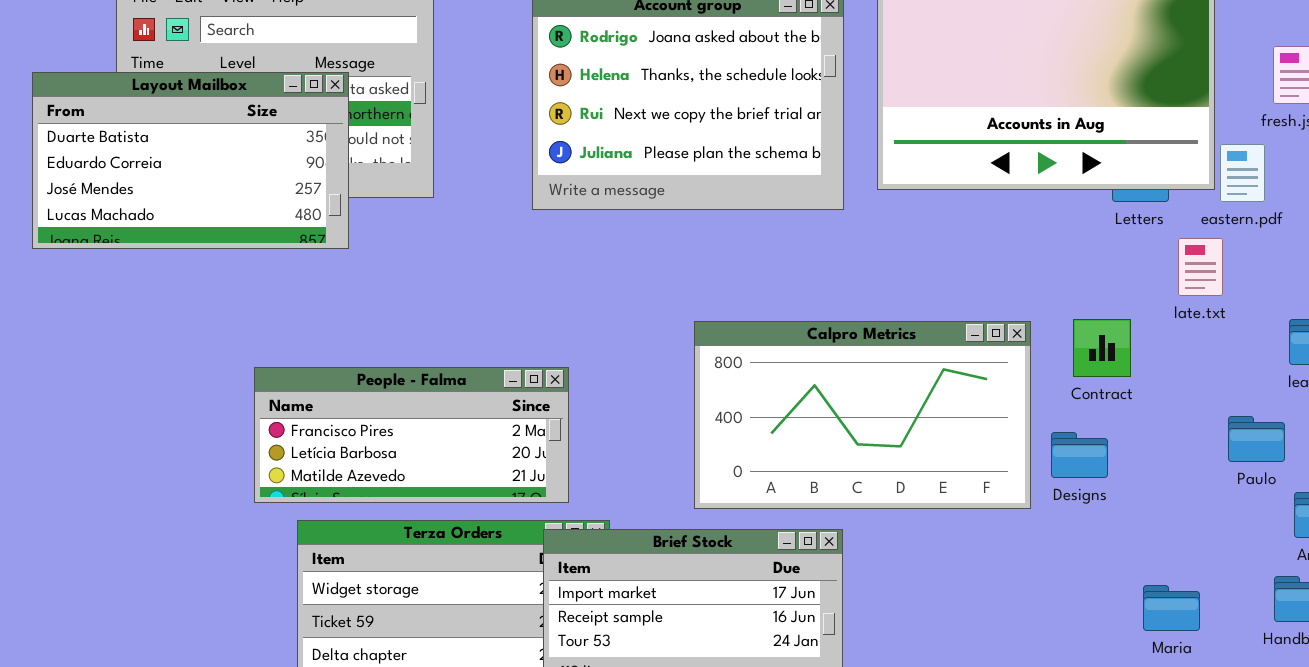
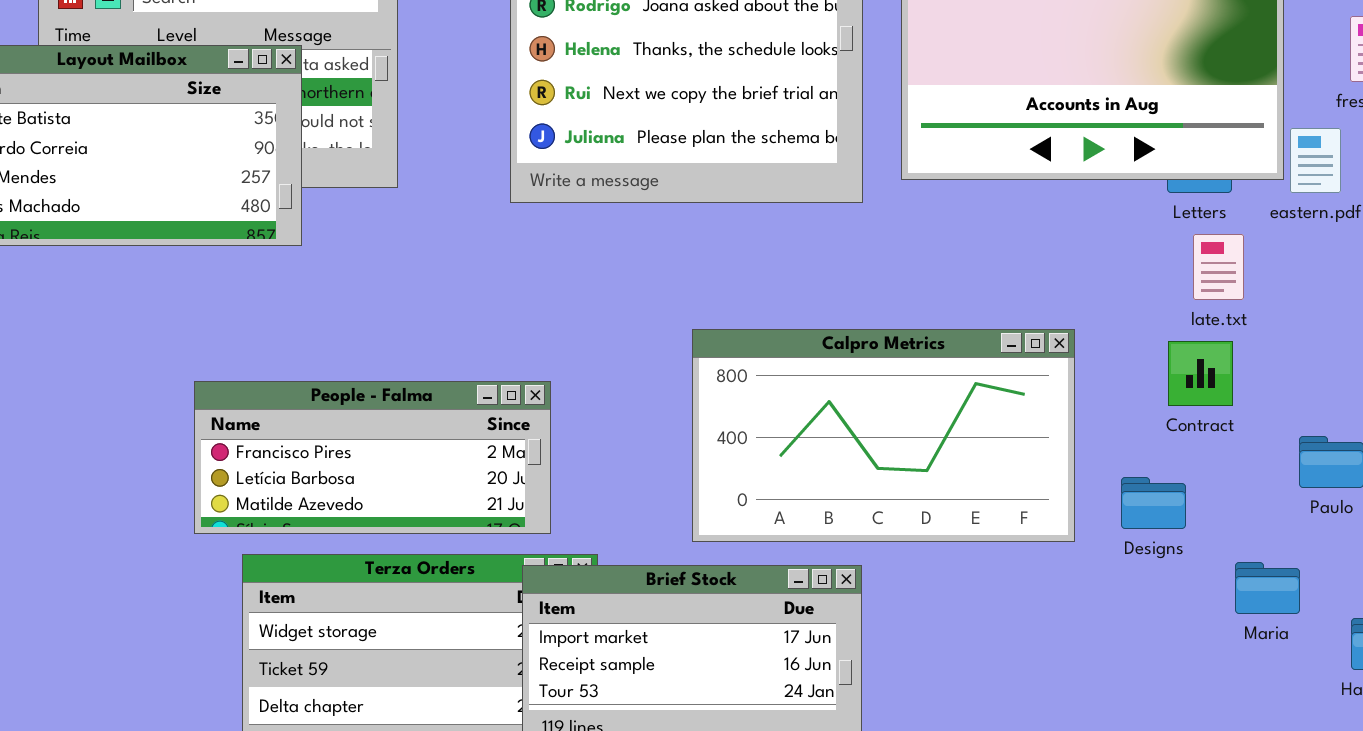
late.txt: [1178,238,1223,296] -> [1193,234,1244,300], moved
Contract: [1073,319,1131,377] -> [1168,341,1233,406], moved
Designs: [1051,432,1108,478] -> [1121,477,1186,529], moved
Maria: [1143,585,1200,631] -> [1235,562,1300,614], moved

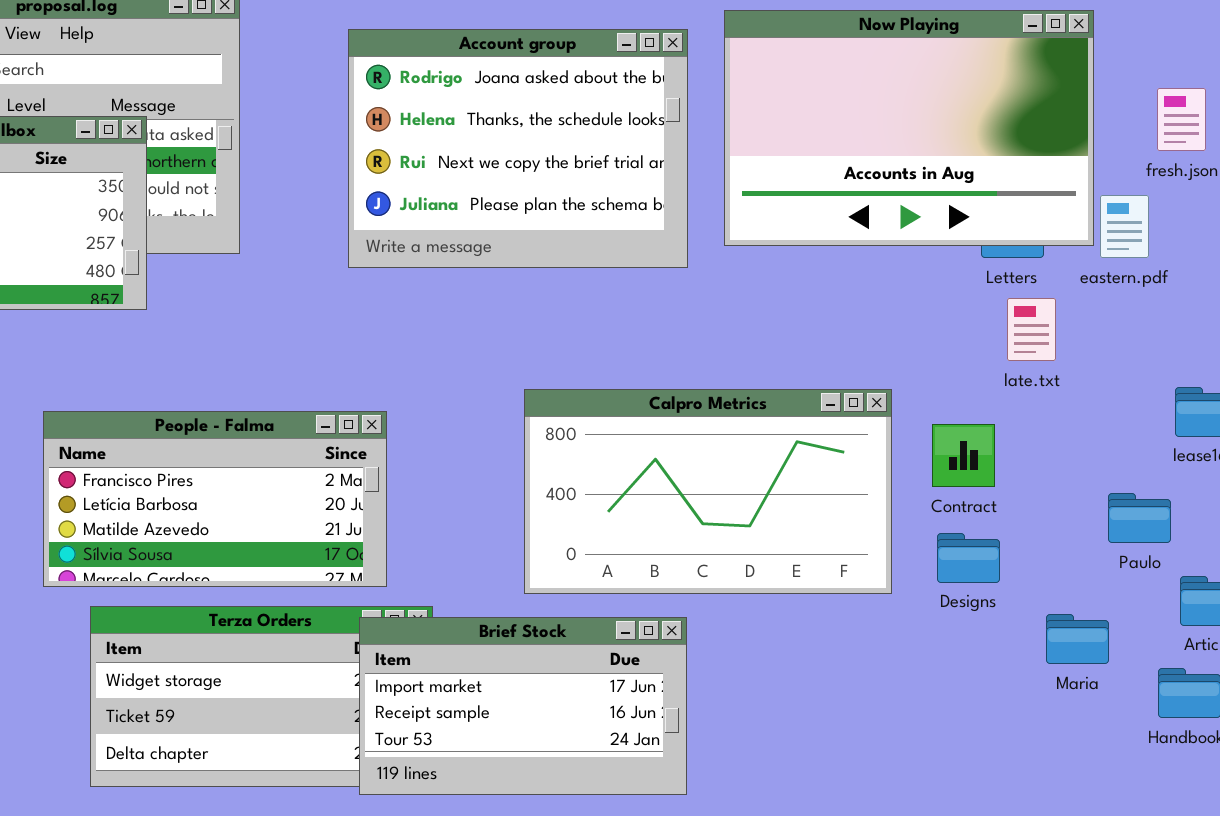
Contract: [1168,341,1233,406] -> [932,424,995,487], moved
People - Falma: [194,381,551,534] -> [43,411,387,587], resized

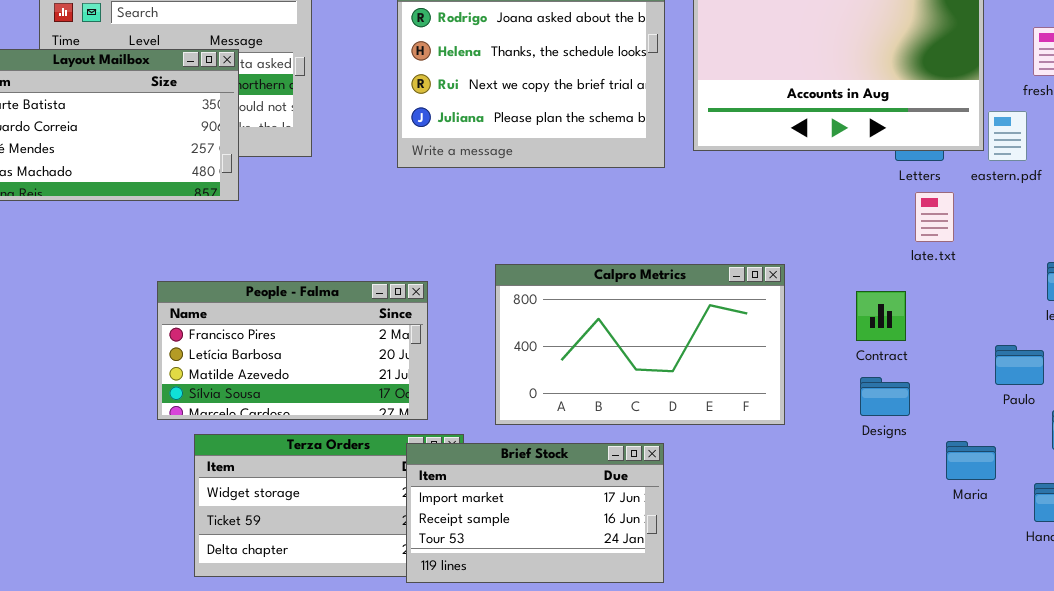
Calpro Metrics: [524,389,892,594] -> [495,264,785,425], moved

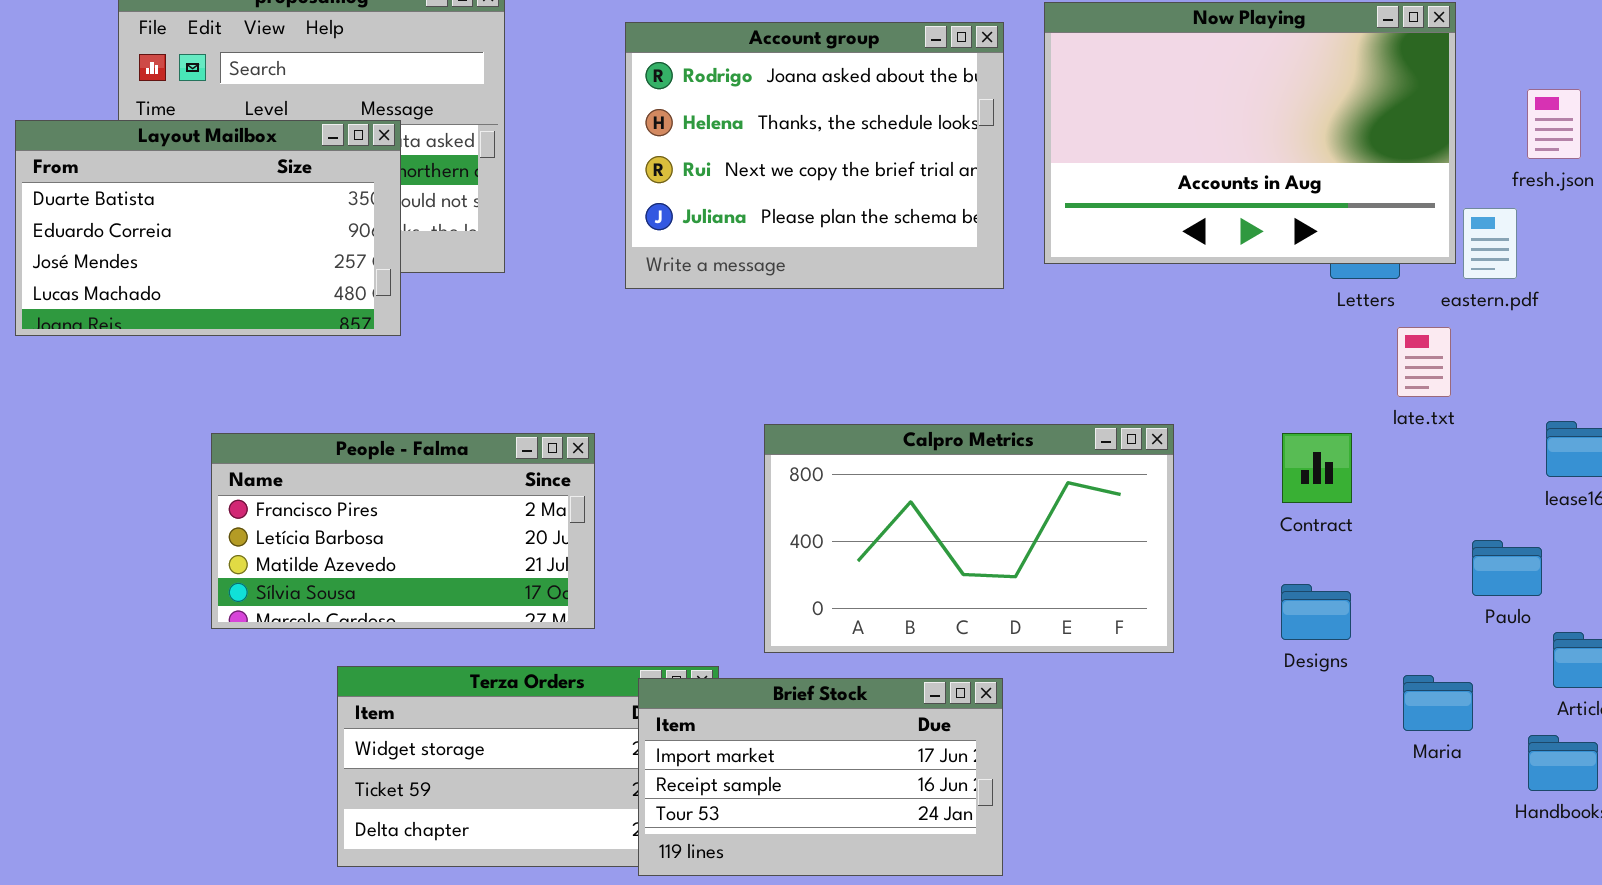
late.txt: [915,192,954,242] -> [1397,327,1451,397], moved
People - Falma: [157,281,428,420] -> [211,433,595,629], moved
Contract: [856,291,906,341] -> [1282,433,1352,503], moved

